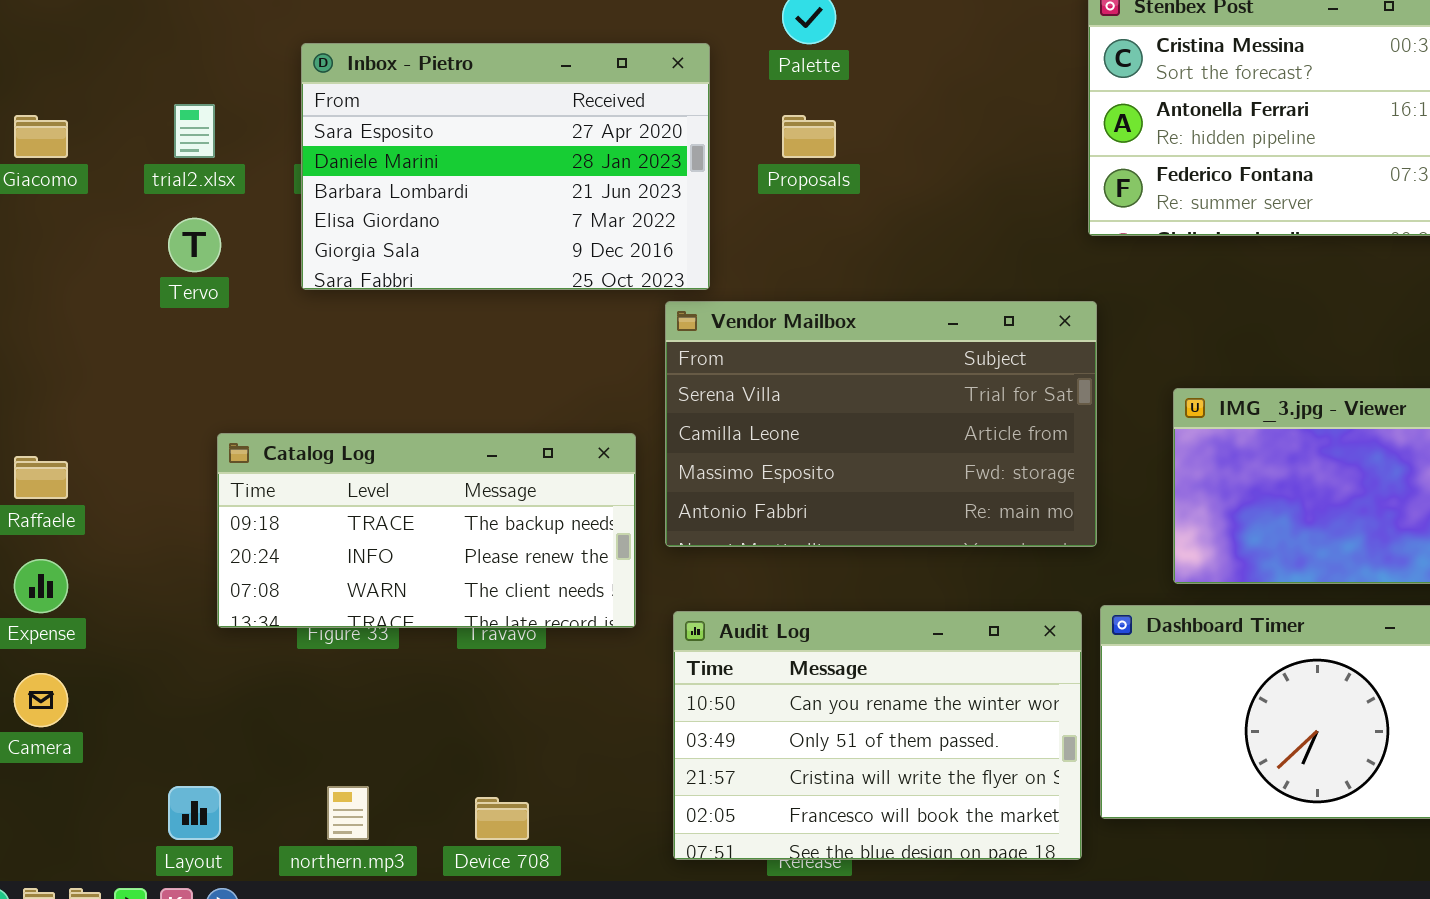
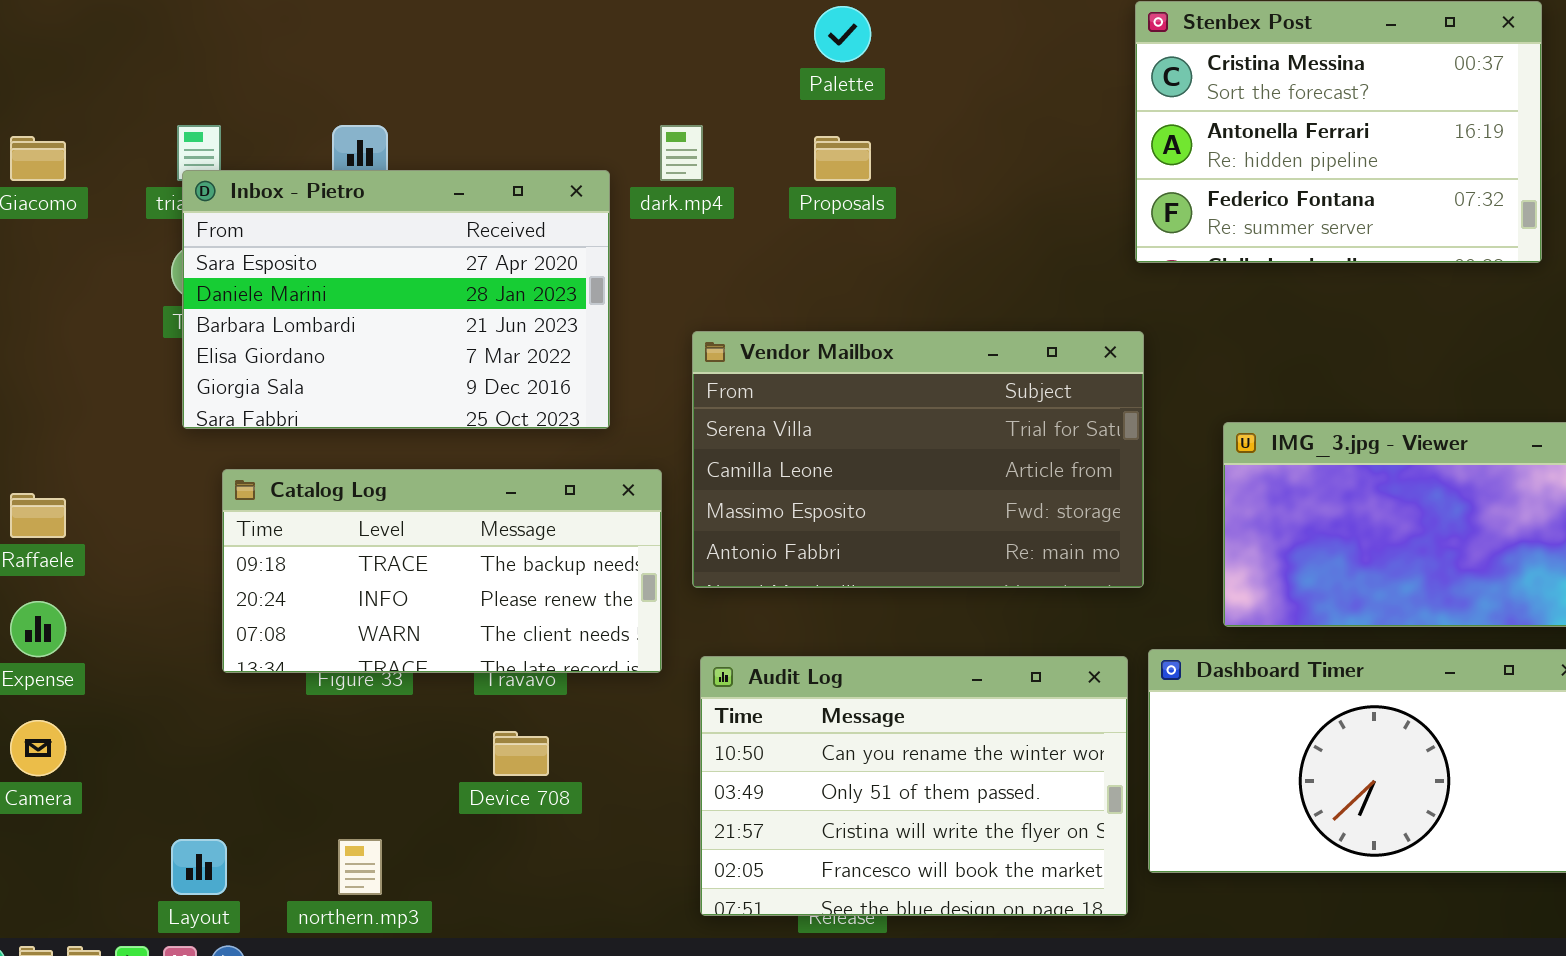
Inbox - Pietro: [301,43,710,290] -> [182,170,610,429], moved
Device 708: [475,797,529,840] -> [493,731,549,776], moved

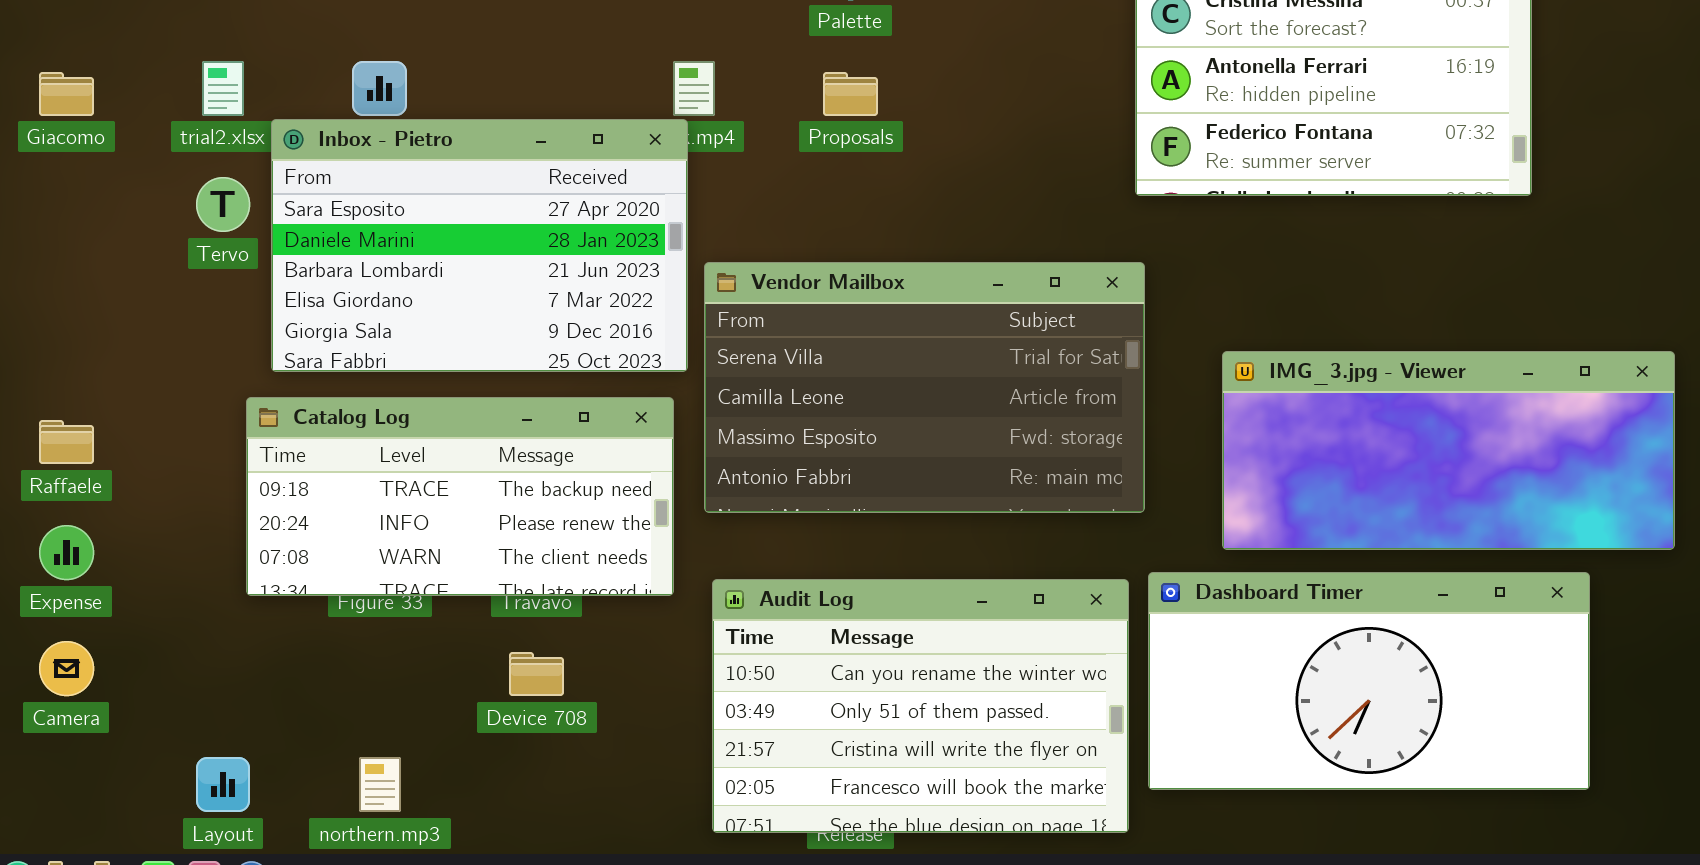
Inbox - Pietro: [182,170,610,429] -> [271,119,688,372], moved

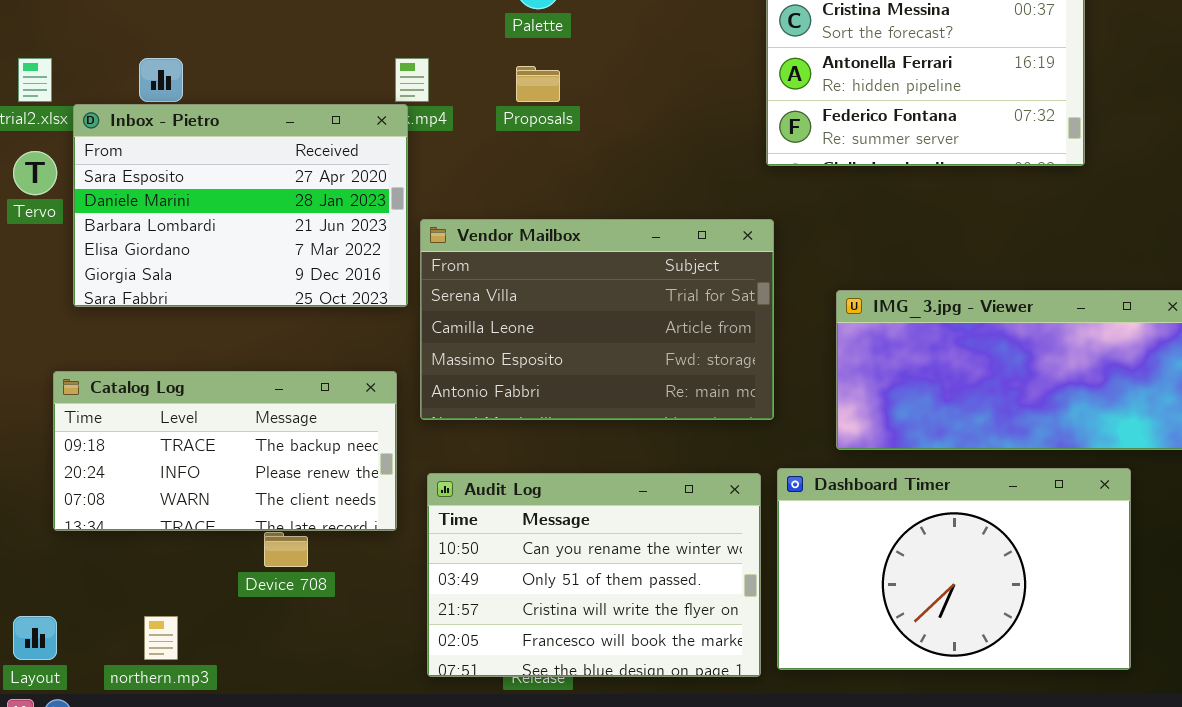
Catalog Log: [246,397,674,596] -> [53,371,397,531], moved
Dashboard Timer: [1148,572,1590,790] -> [777,468,1131,670], resized

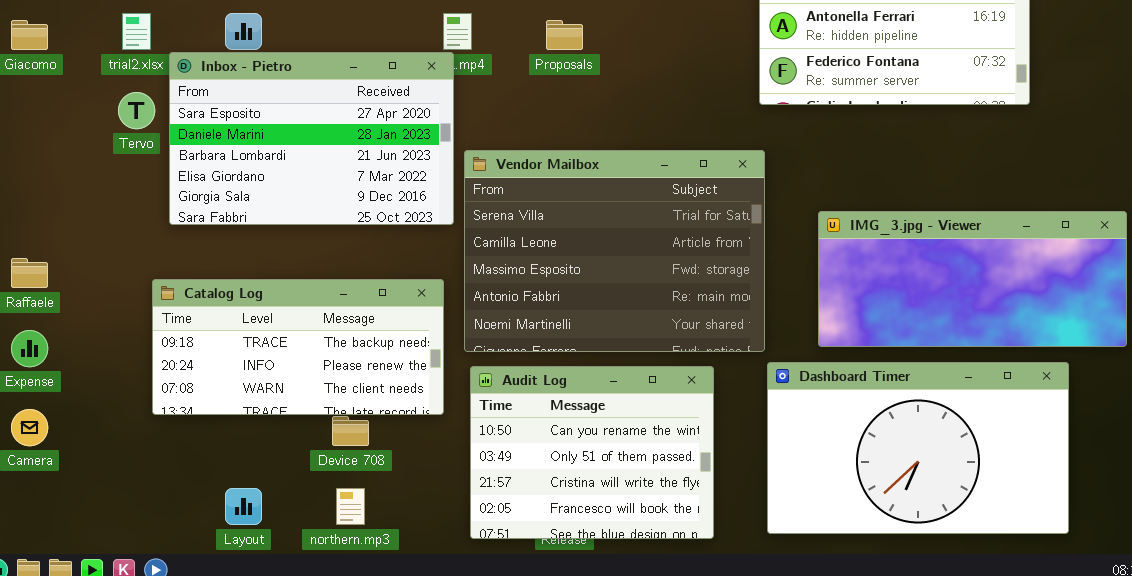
Vendor Mailbox: [420,219,774,420] -> [464,150,765,352], resized
Audit Log: [427,473,761,677] -> [470,366,714,539], resized
Layout: [13,616,57,660] -> [225,488,262,525], moved
northern.mp3: [144,616,178,660] -> [336,488,365,525], moved

